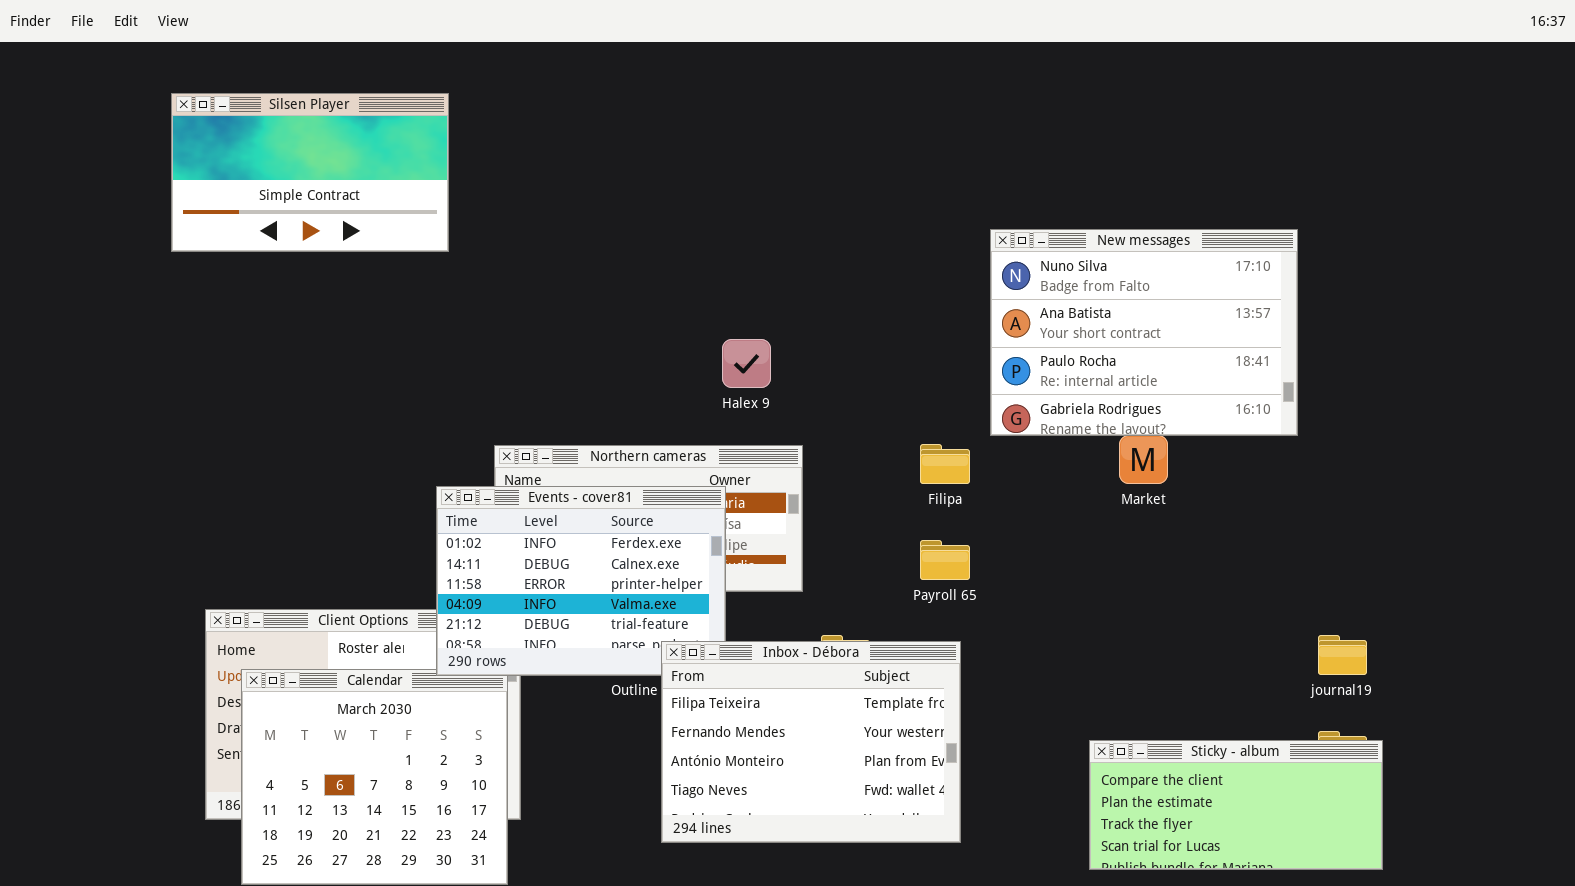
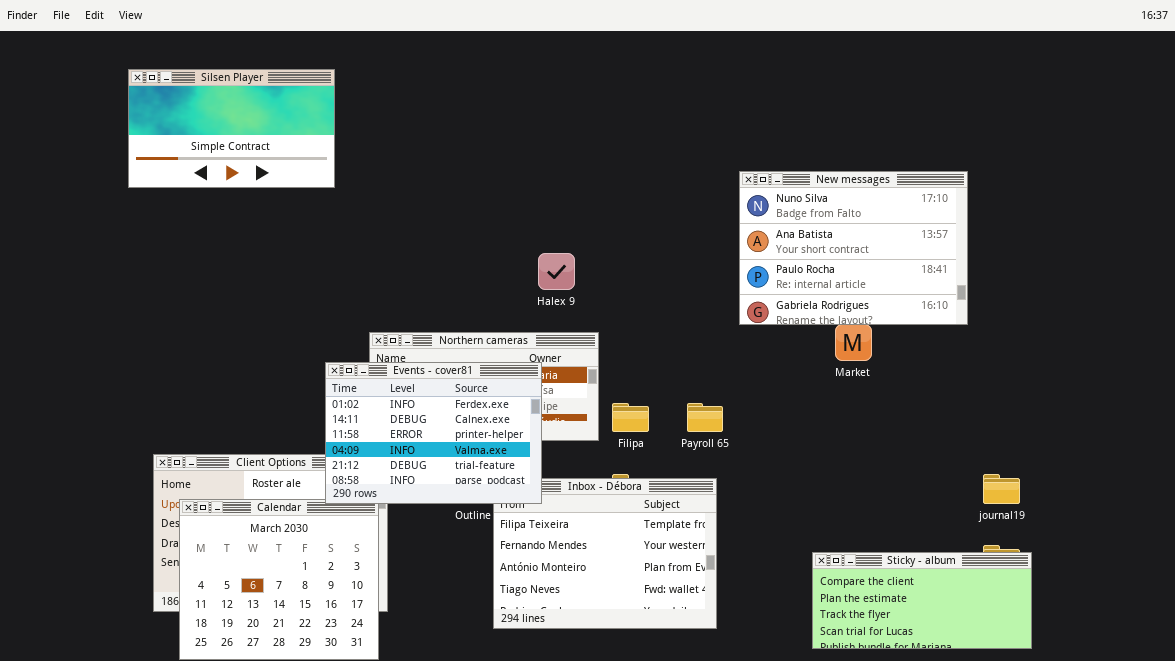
Filipa: [920,444,970,484] -> [612,403,649,432], moved
Events - cover81: [436,486,726,676] -> [325,362,542,504], raised

